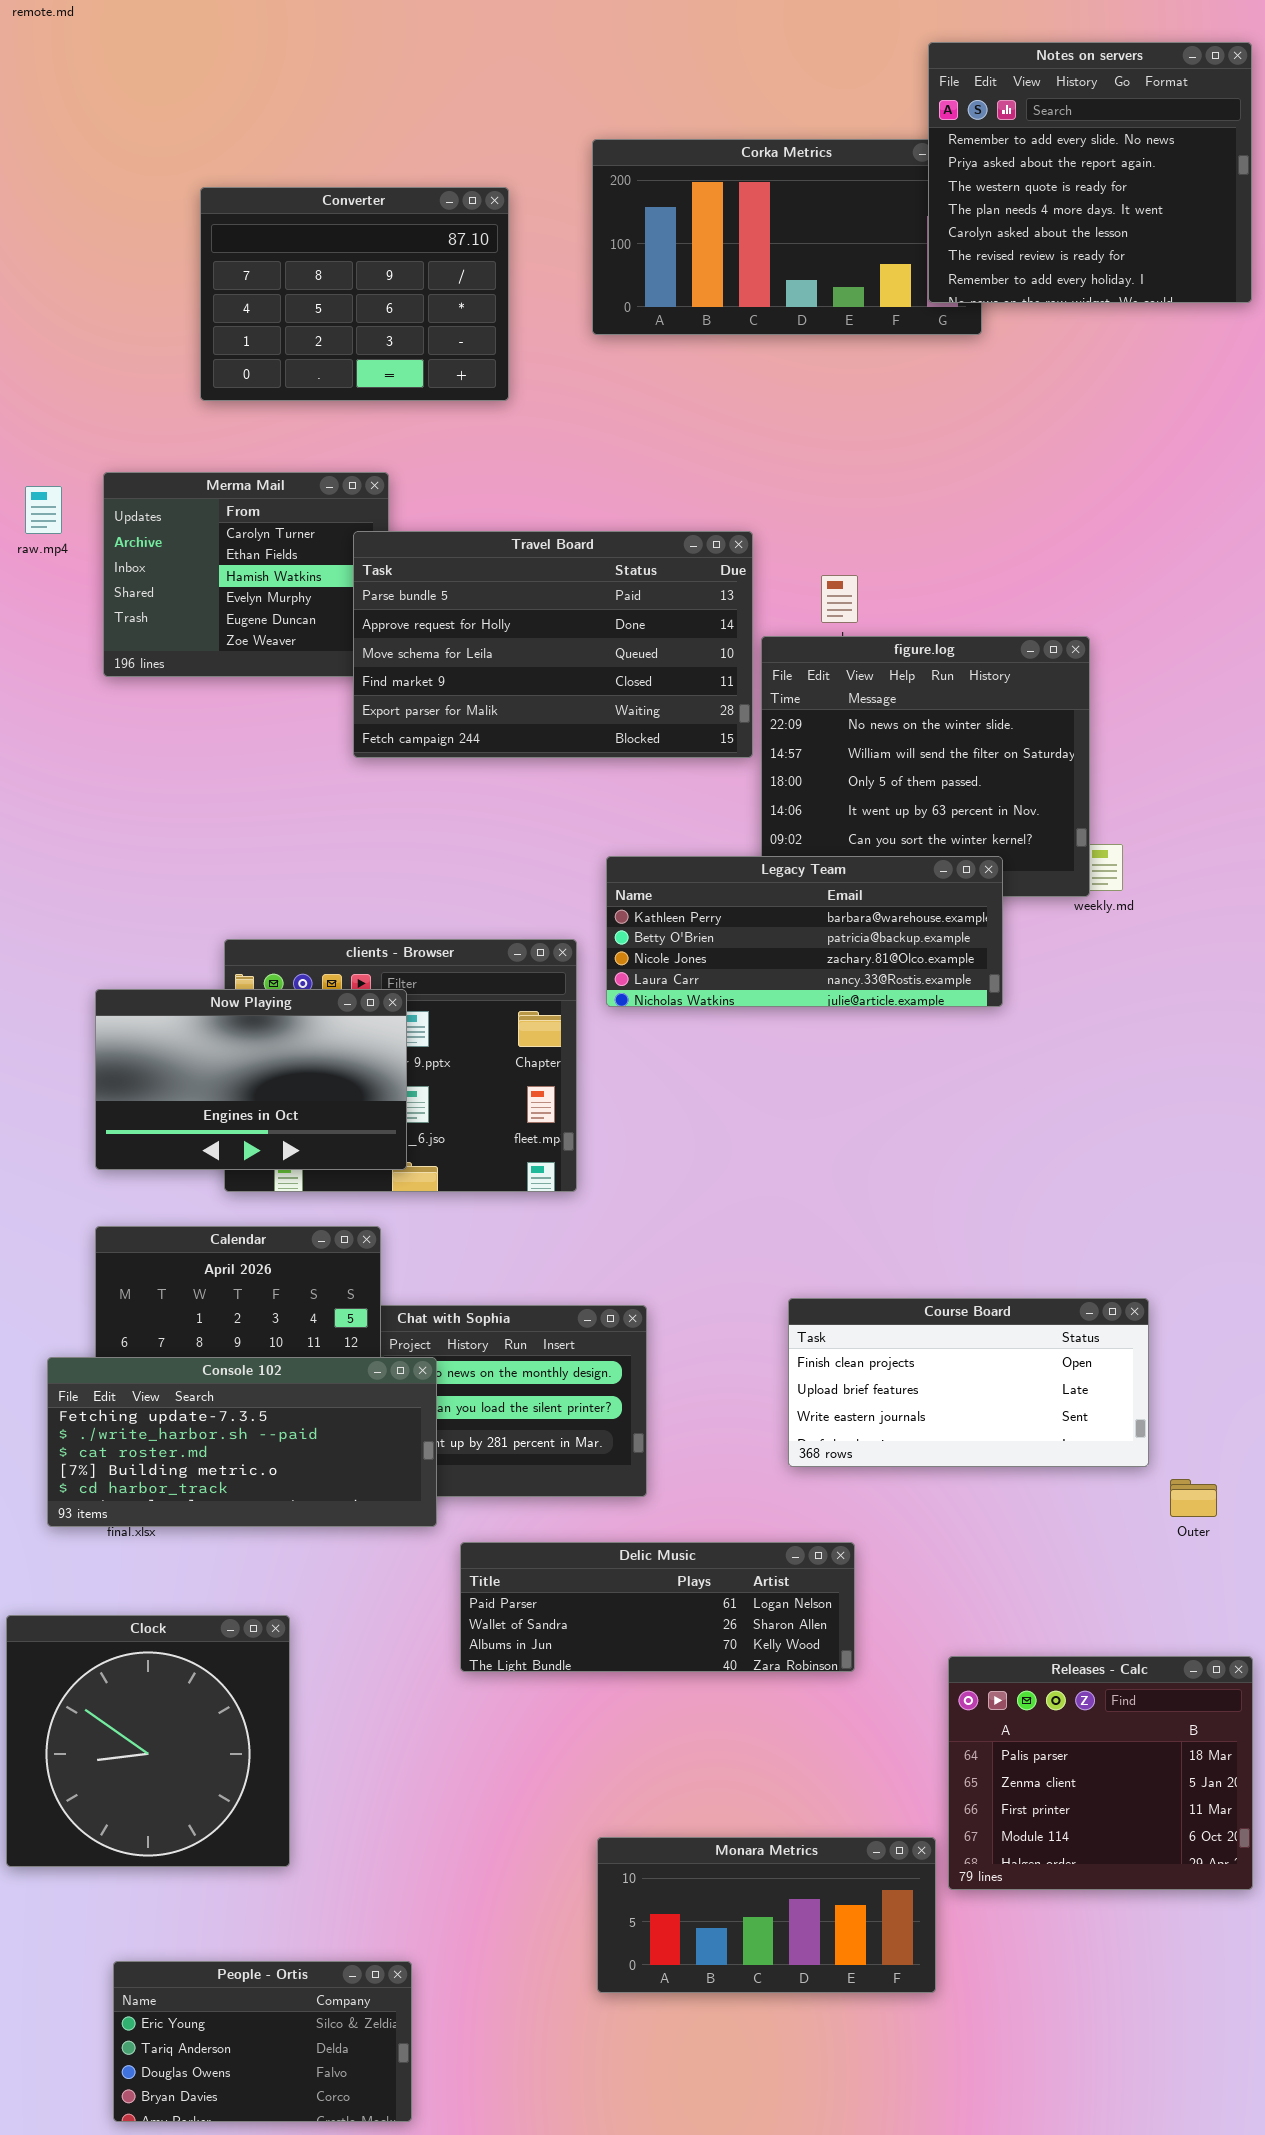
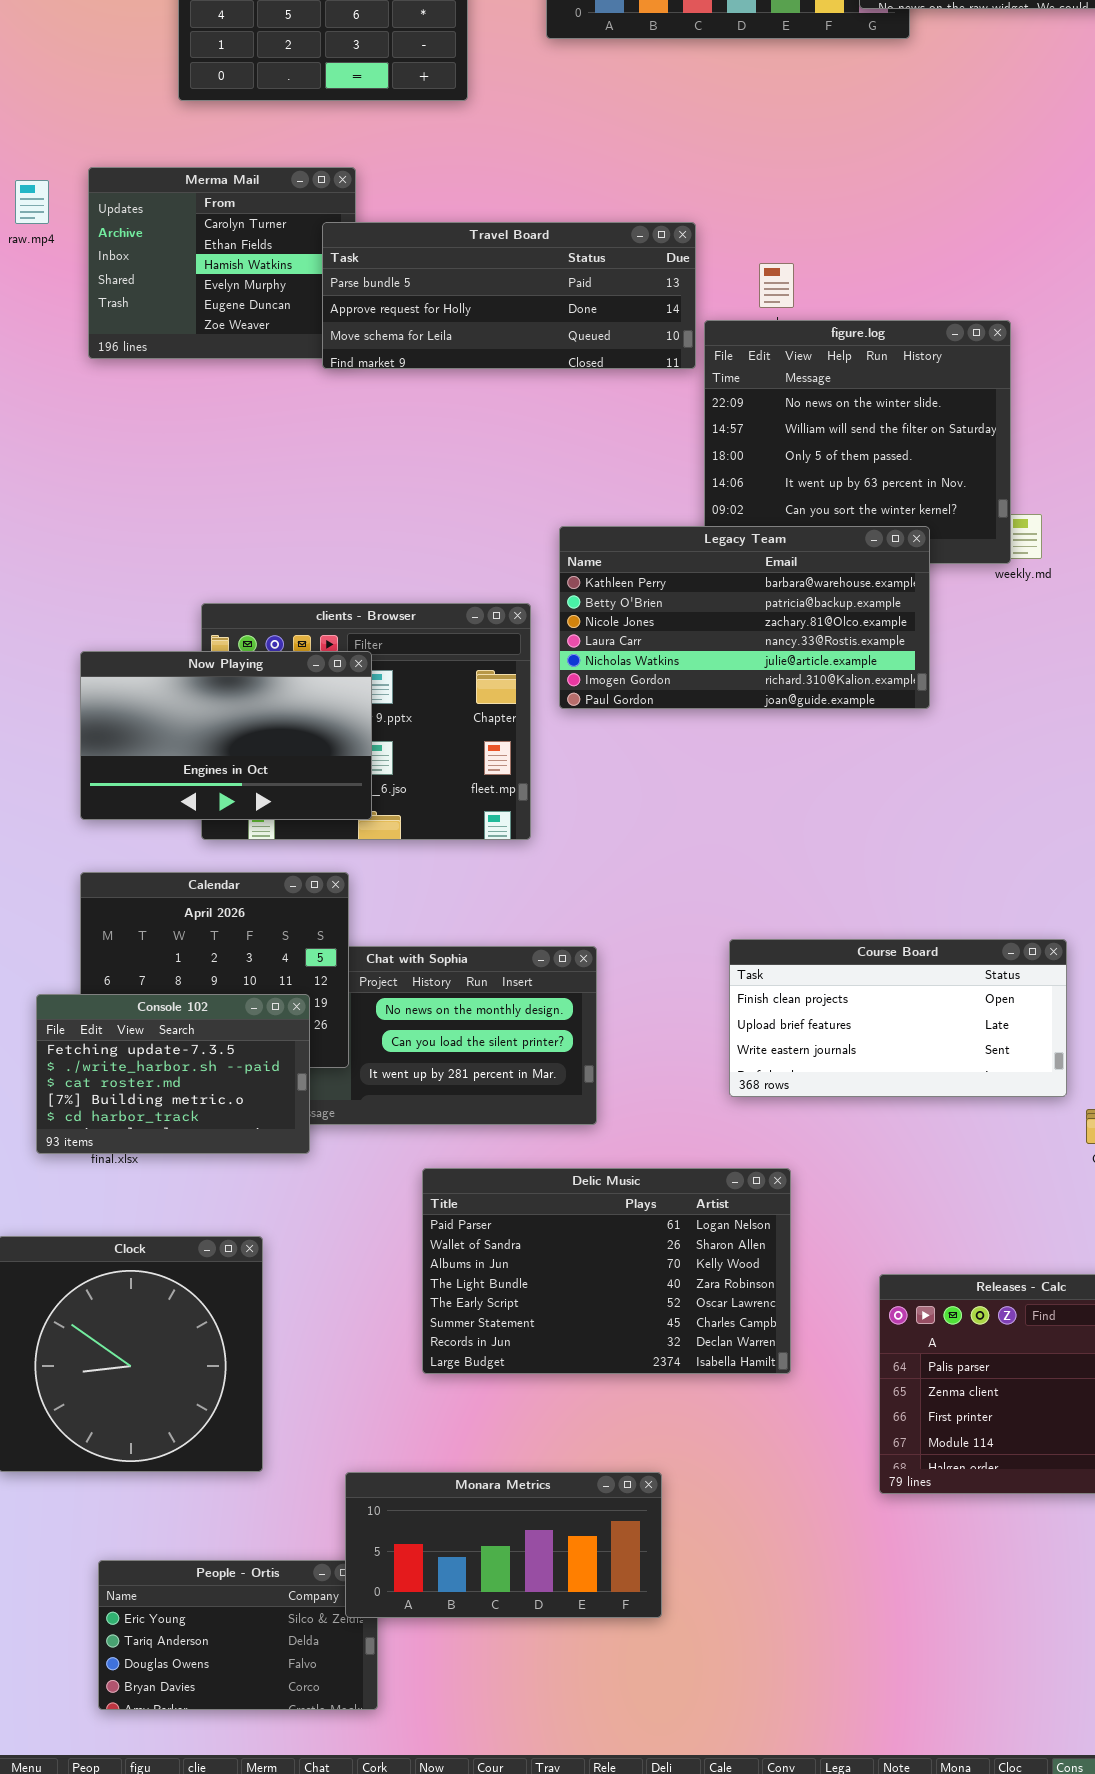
Travel Board: [353,531,753,758] -> [322,222,696,369], resized
Legacy Team: [606,856,1003,1007] -> [559,526,930,709], resized
Console 102: [47,1357,437,1527] -> [36,994,310,1154], resized
Delic Music: [460,1542,855,1672] -> [422,1168,791,1374], resized
Monara Metrics: [597,1837,936,1993] -> [345,1472,662,1618], moved

